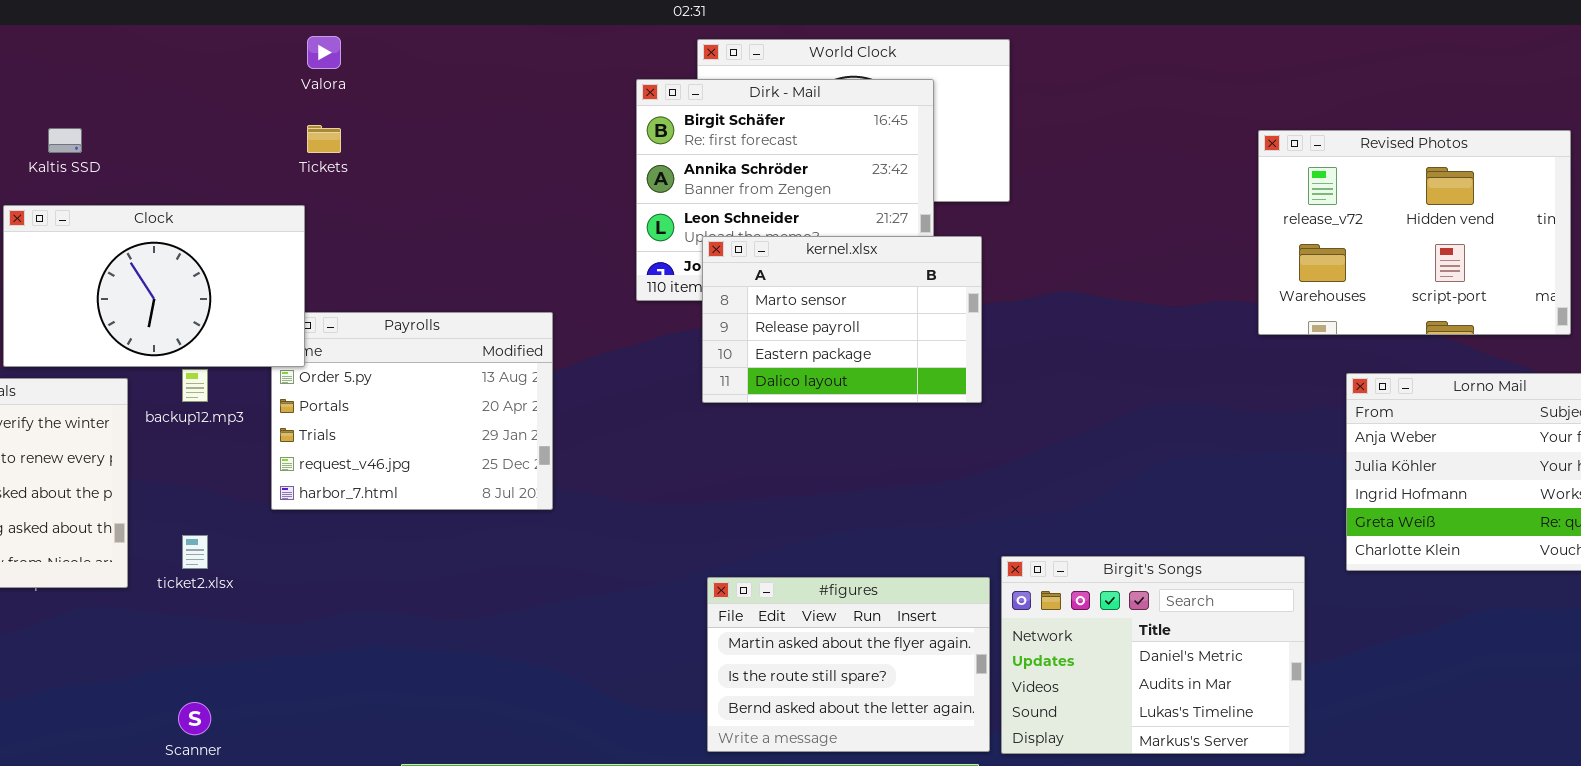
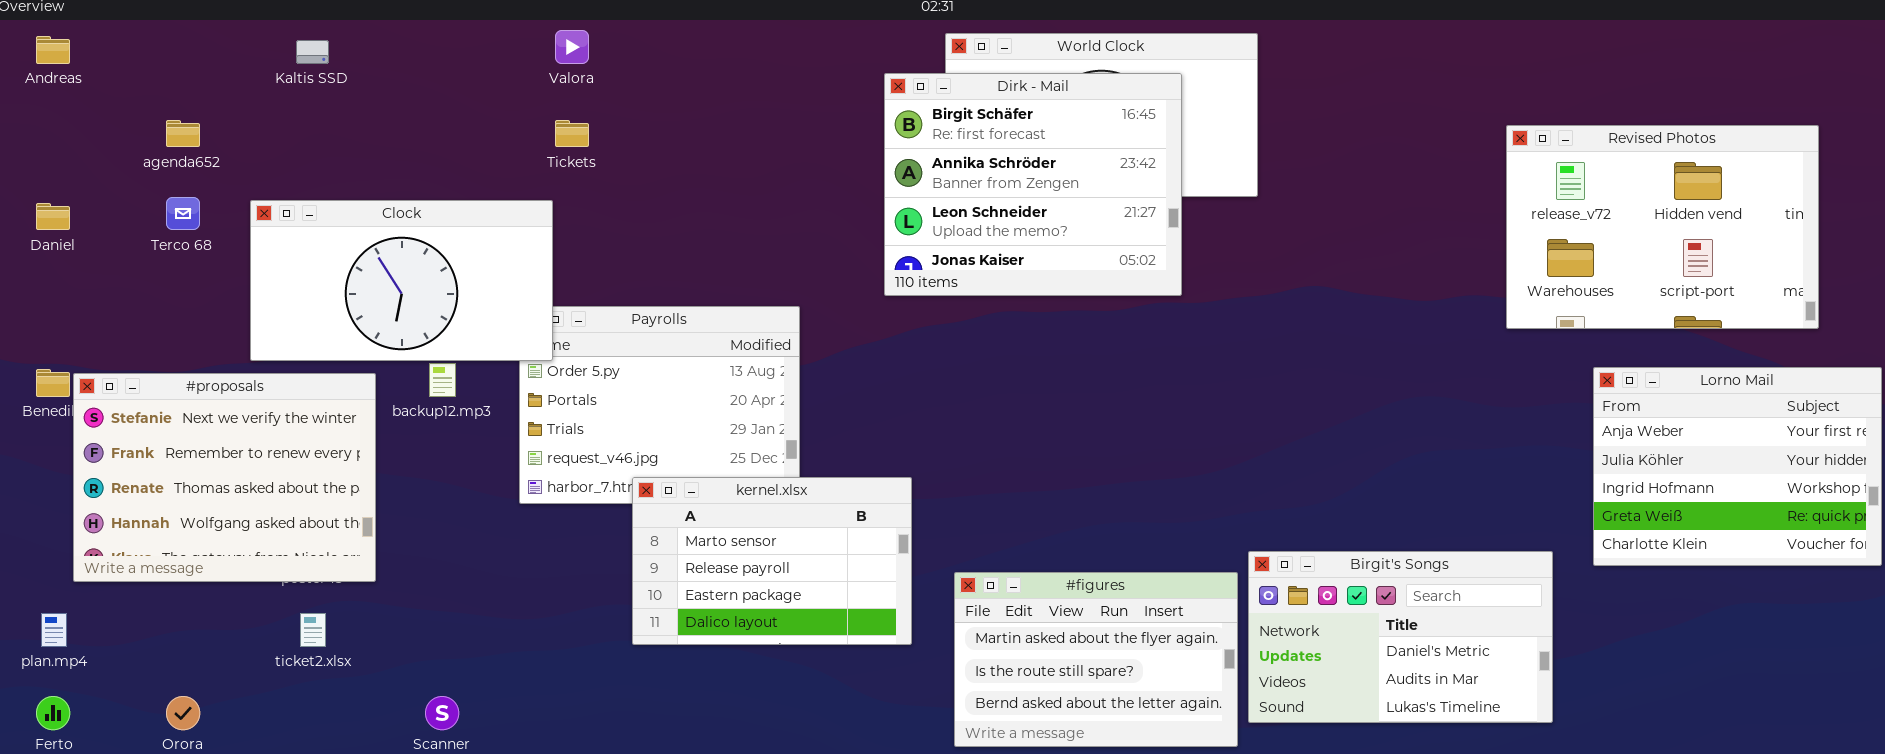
Kaltis SSD: [48,128,82,153] -> [296,40,329,64], moved
kernel.xlsx: [702,236,982,403] -> [632,477,912,645], moved
ticket2.xlsx: [182,535,208,569] -> [300,613,326,647], moved
Birgit's Songs: [1001,556,1305,754] -> [1248,551,1553,723], resized

